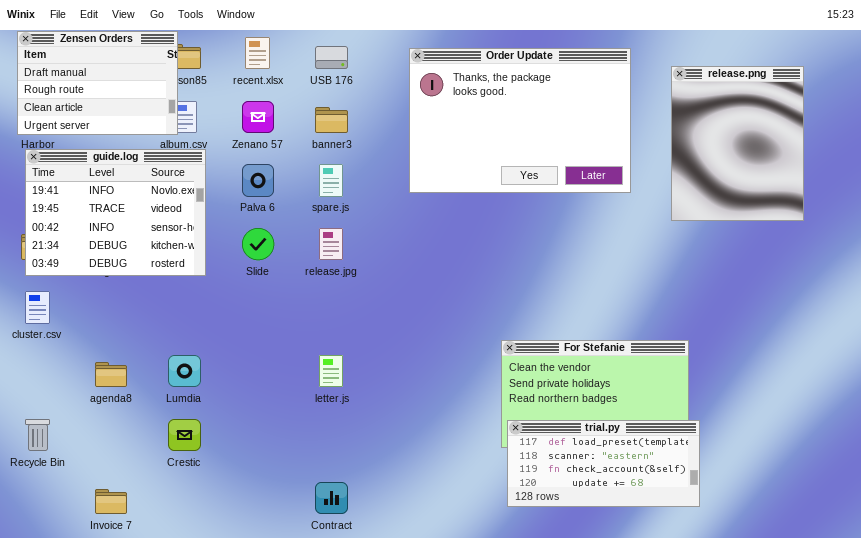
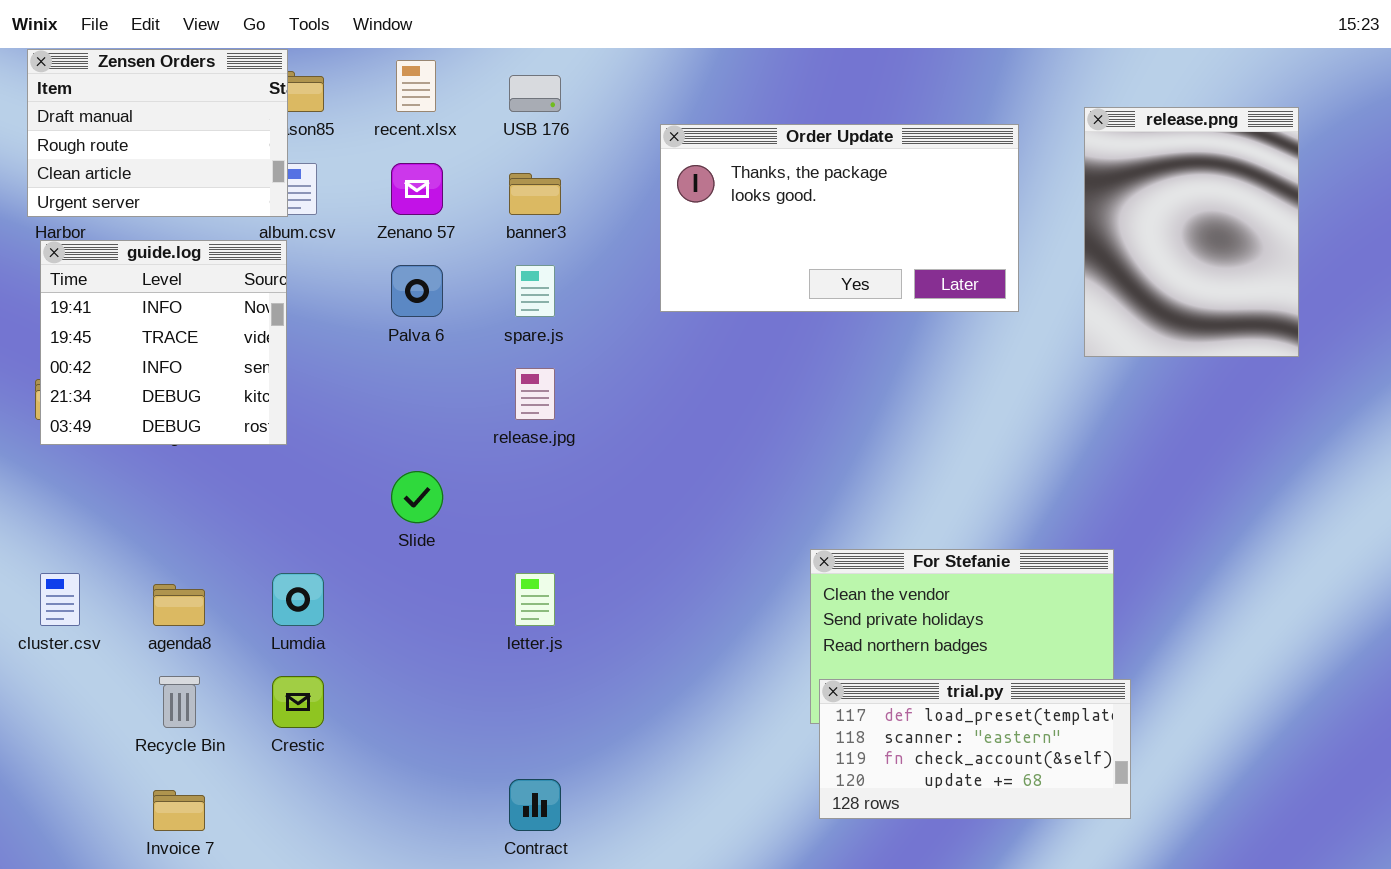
Order Update: [409,48,631,193] -> [660,124,1019,312], resized
guide.log: [25,149,206,276] -> [40,240,287,445], resized
Slide: [242,228,274,260] -> [391,471,443,523], moved
cluster.csv: [25,291,50,324] -> [40,573,80,626], moved
Recycle Bin: [25,419,50,451] -> [159,676,200,728], moved

